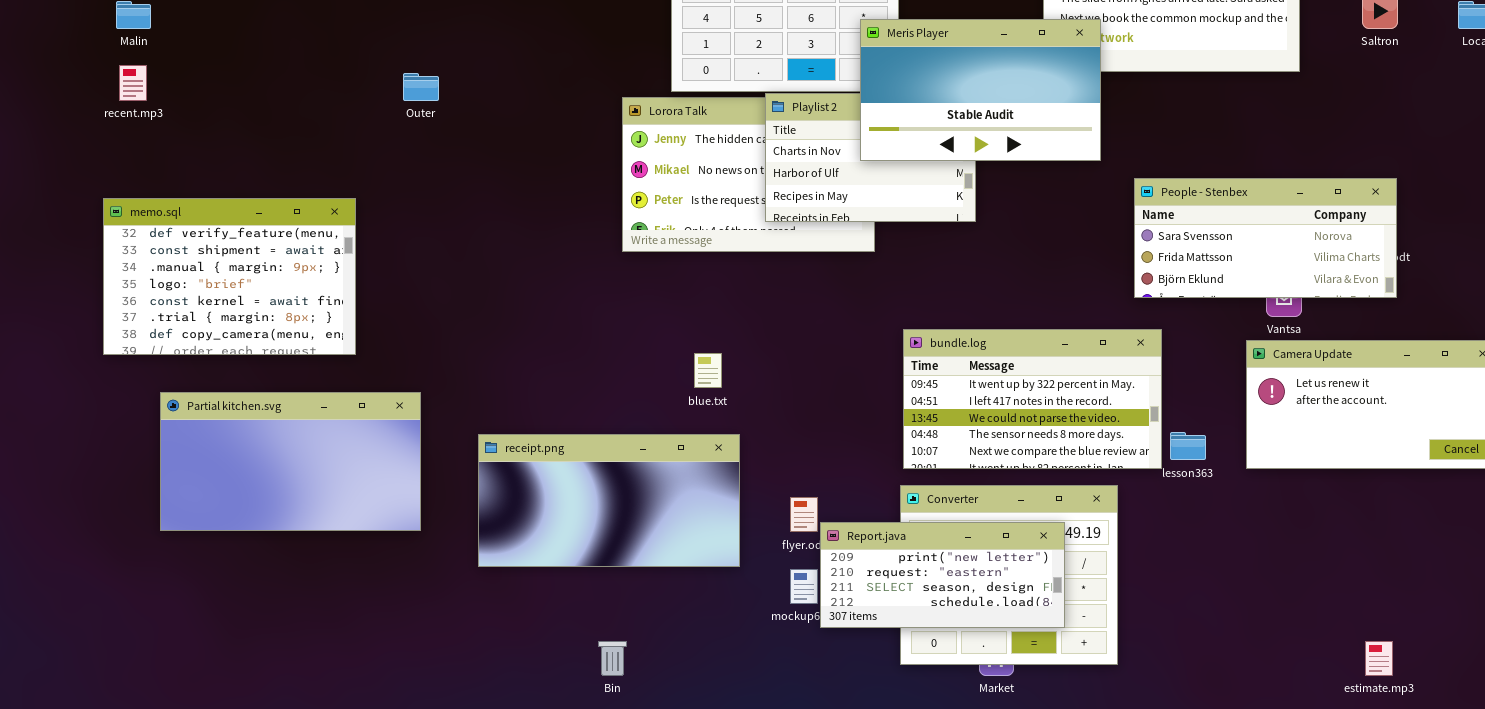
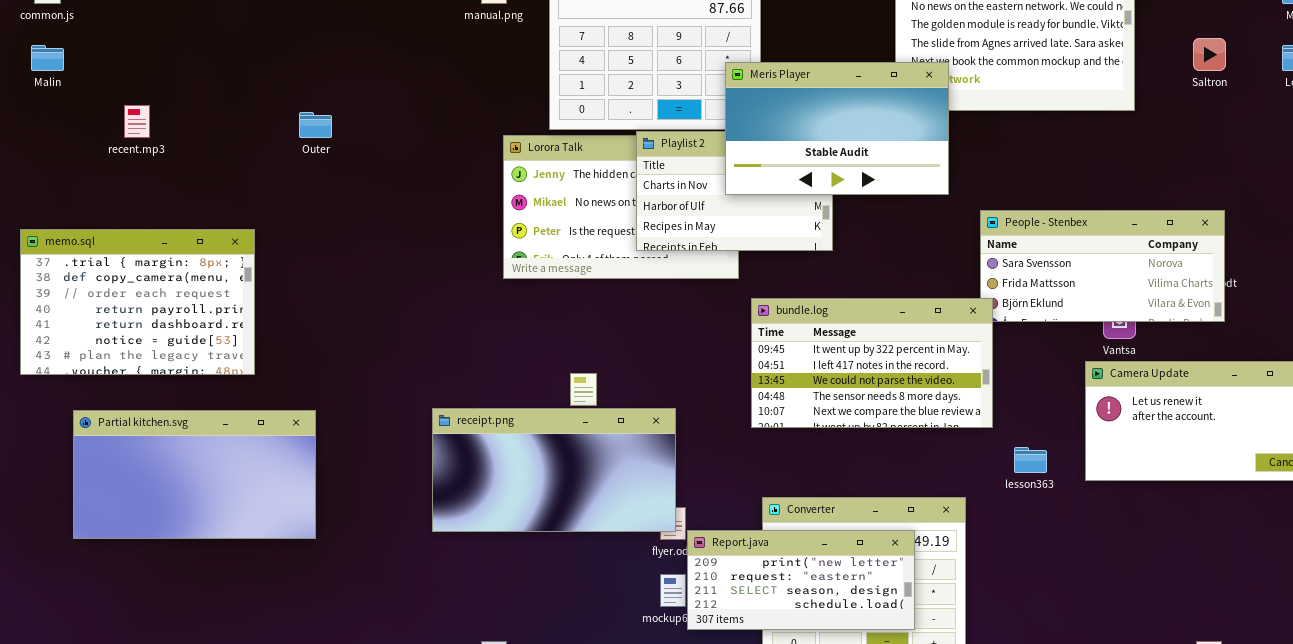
recent.mp3: [119,65,147,101] -> [124,105,150,138], moved
memo.sql: [103,198,356,355] -> [20,229,255,375], scrolled down 5 rows
bundle.log: [903,329,1162,469] -> [751,298,993,428], moved
receipt.png: [478,434,740,567] -> [432,408,676,532], moved

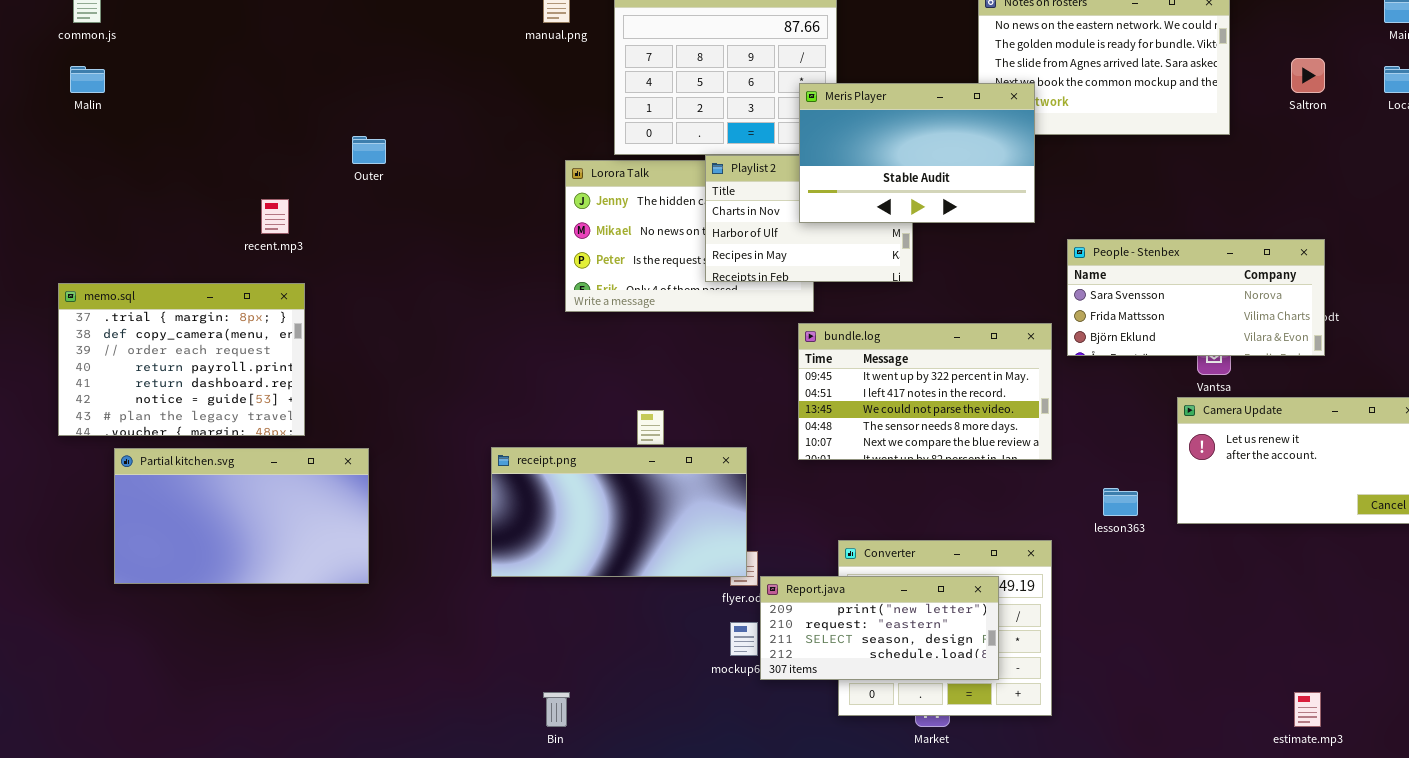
recent.mp3: [124,105,150,138] -> [261,199,289,234], moved
memo.sql: [20,229,255,375] -> [58,283,305,436], moved
bundle.log: [751,298,993,428] -> [798,323,1052,460], moved

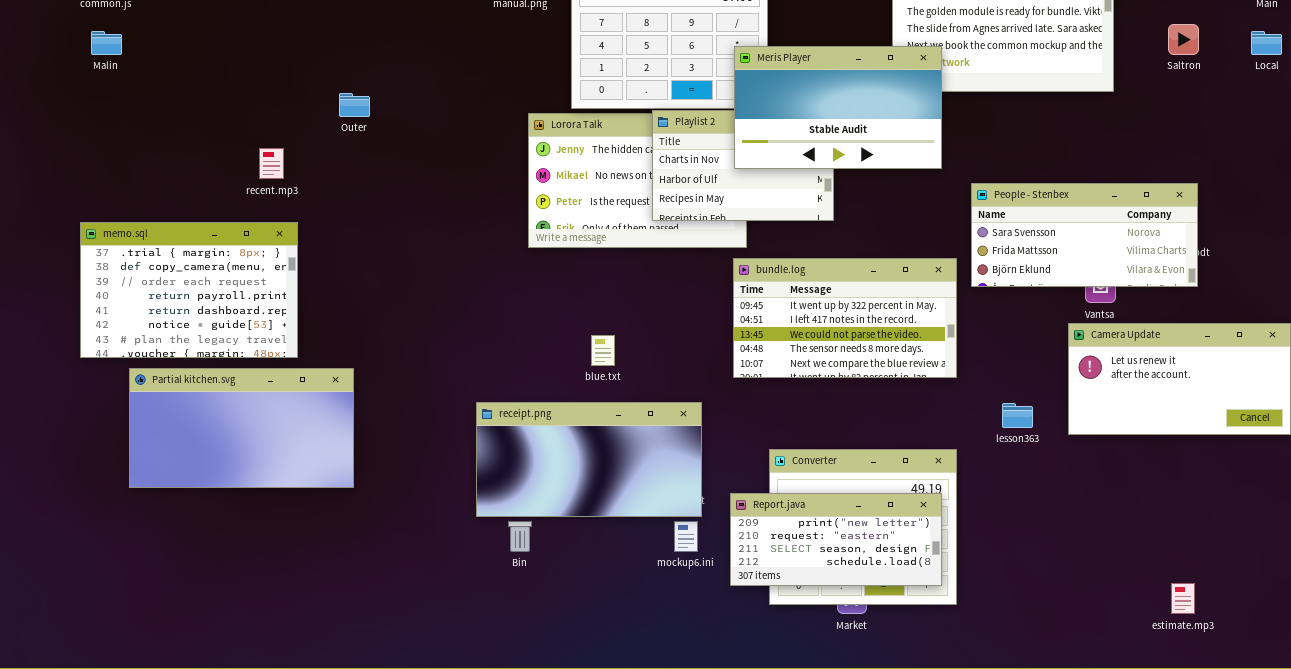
receipt.png: [491,447,747,577] -> [476,402,702,517], moved
Report.java: [760,576,999,680] -> [730,493,942,586], moved
Bin: [543,692,570,727] -> [508,521,532,552], moved

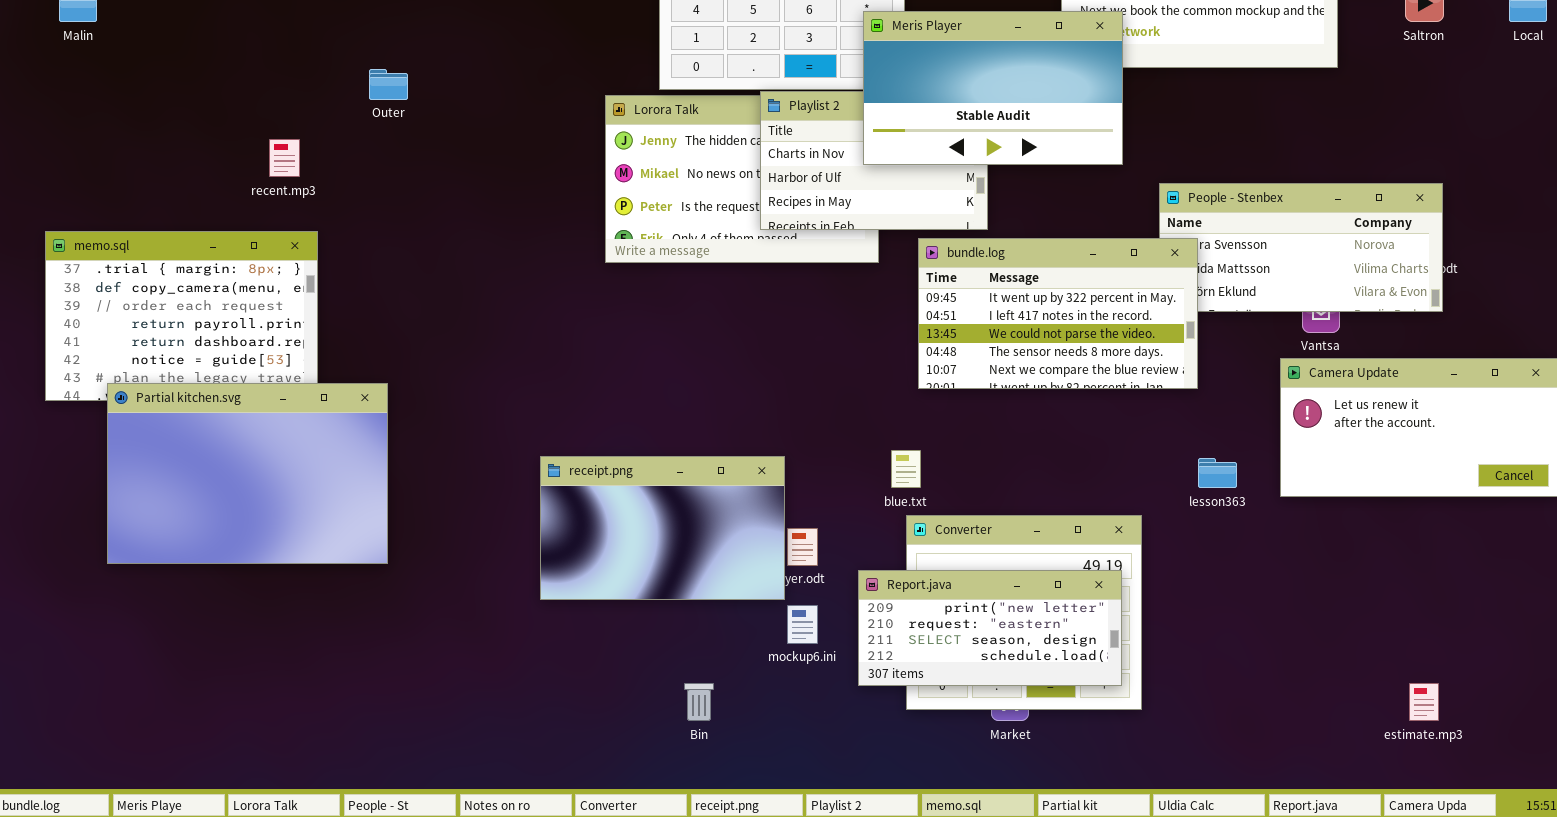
bundle.log: [733,258,957,378] -> [918,238,1198,389], moved
blue.txt: [591,335,615,366] -> [891,450,921,488], moved
Partial kitchen.svg: [129,368,354,488] -> [107,383,388,564], resized
receipt.png: [476,402,702,517] -> [540,456,785,600], resized
Bin: [508,521,532,552] -> [684,683,714,721], moved

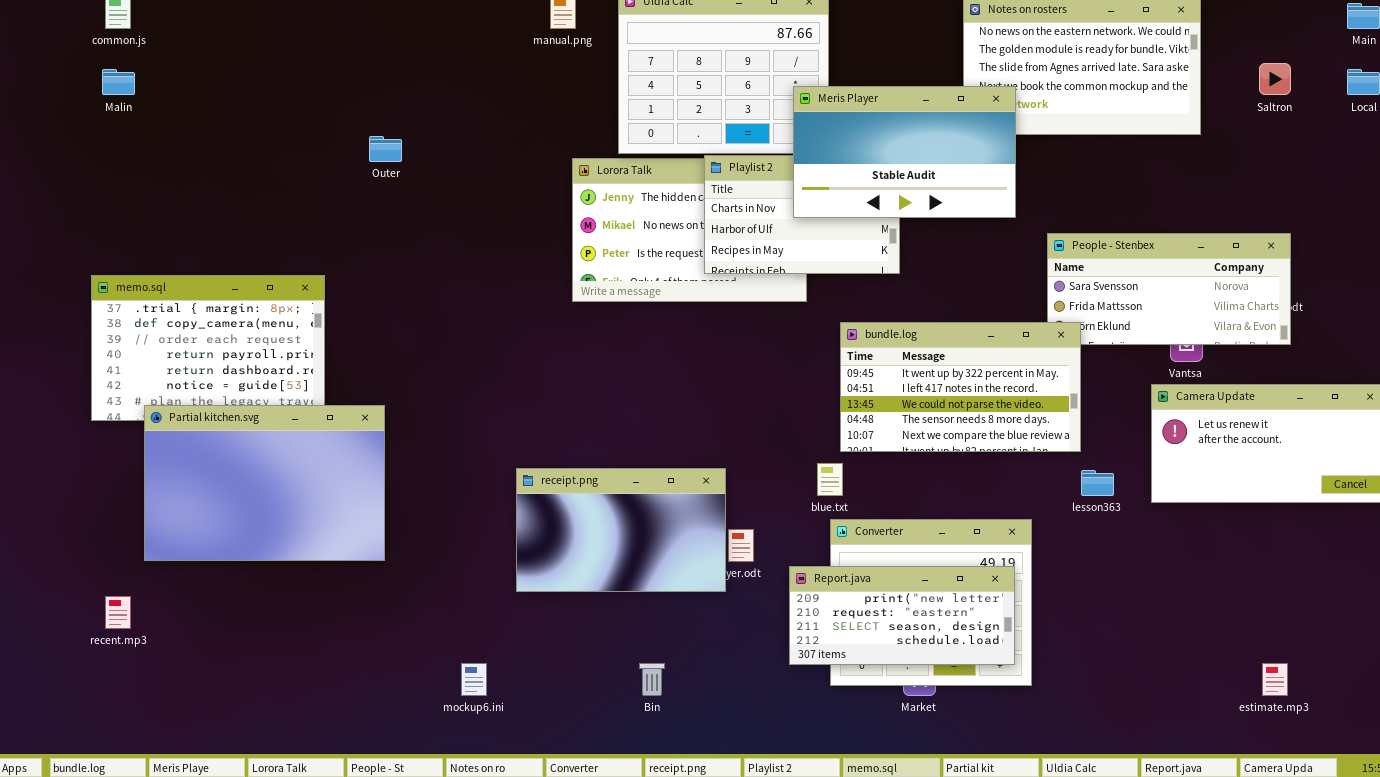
recent.mp3: [269,139,300,177] -> [105,596,131,629], moved
bundle.log: [918,238,1198,389] -> [840,322,1081,452], moved
mockup6.ini: [787,605,818,644] -> [461,663,487,696], moved

